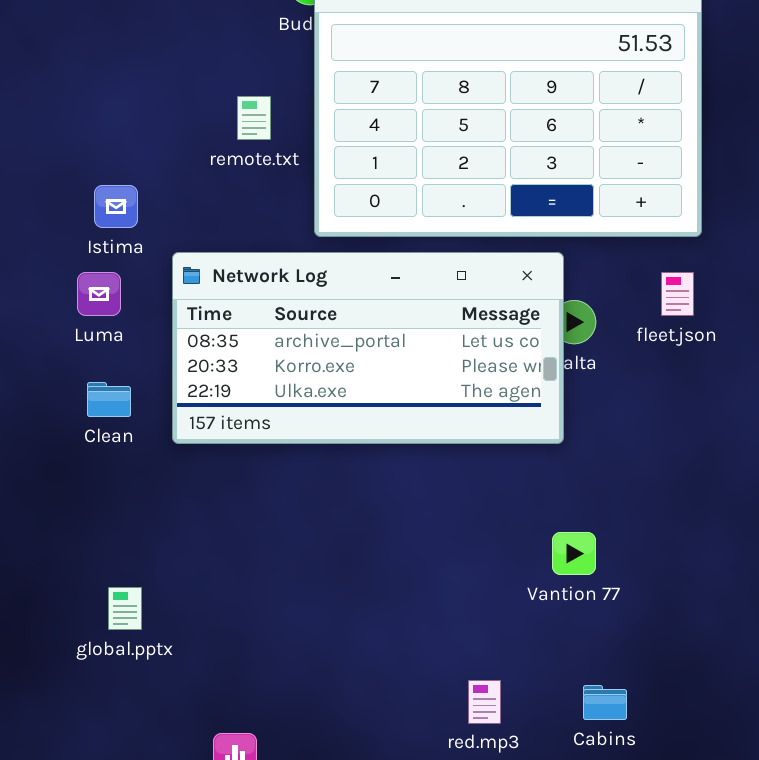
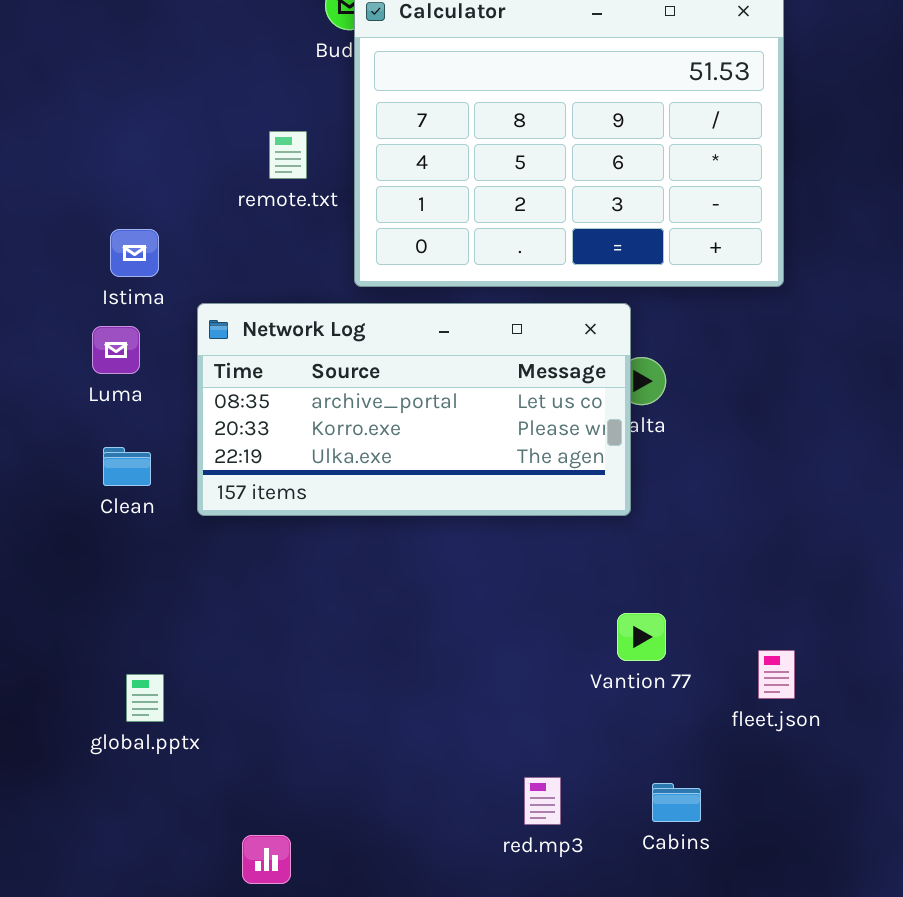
fleet.json: [661,272,694,316] -> [758,650,795,699], moved

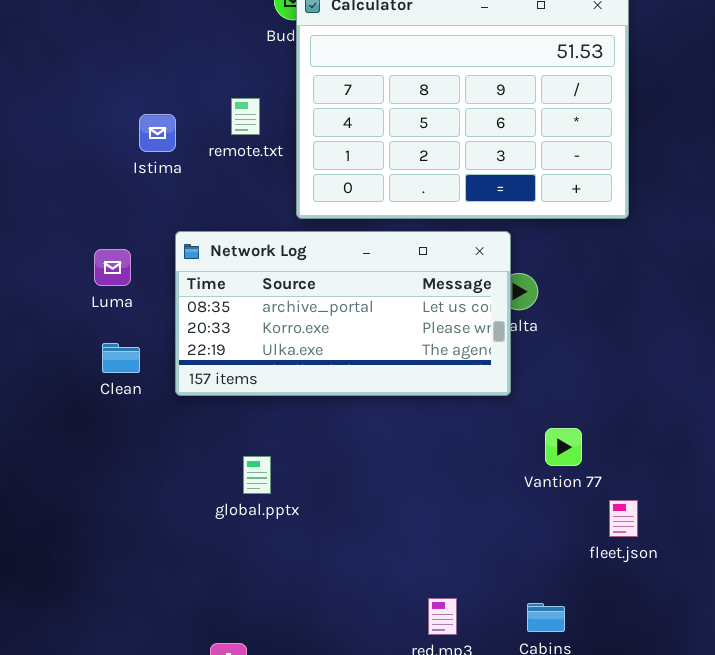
Istima: [110,229,159,277] -> [139,114,176,152], moved
Vantion 77: [617,613,666,661] -> [545,428,582,466], moved
global.pptx: [126,674,164,722] -> [243,456,271,494], moved

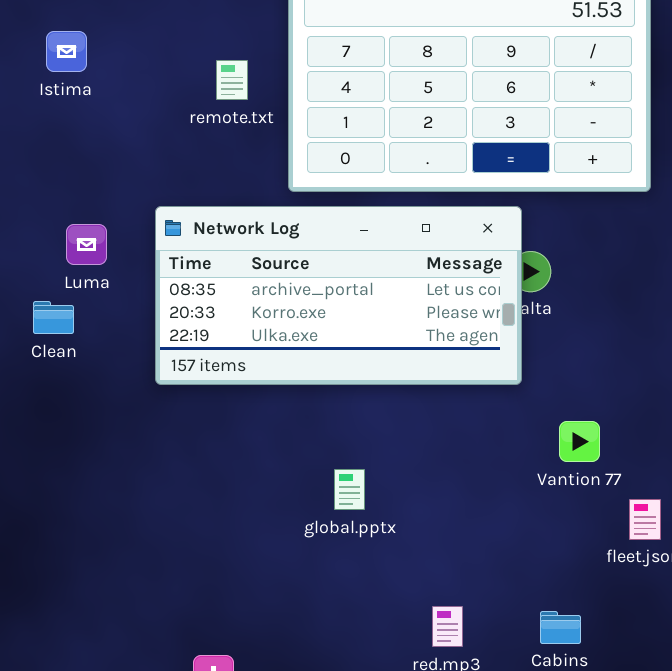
Istima: [139,114,176,152] -> [46,31,87,72], moved
Clean: [102,343,140,373] -> [33,301,74,334], moved
global.pptx: [243,456,271,494] -> [334,469,365,510], moved

